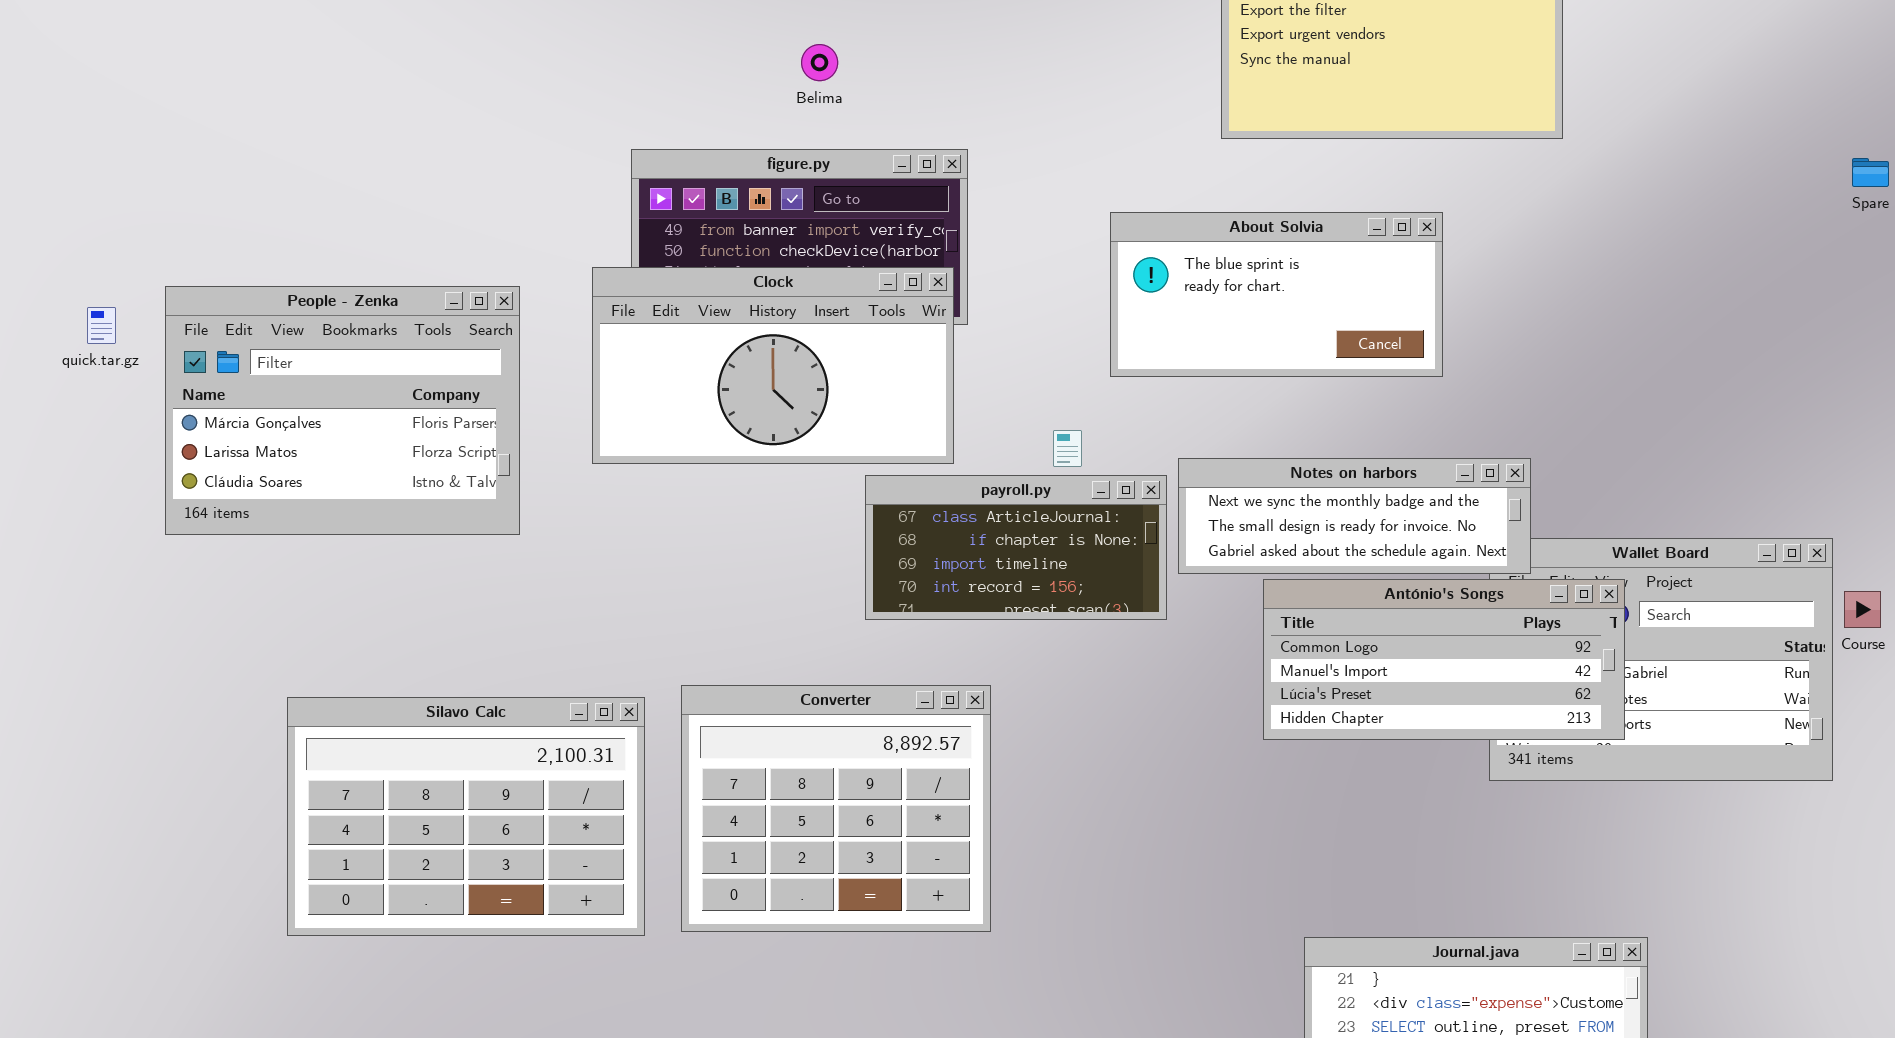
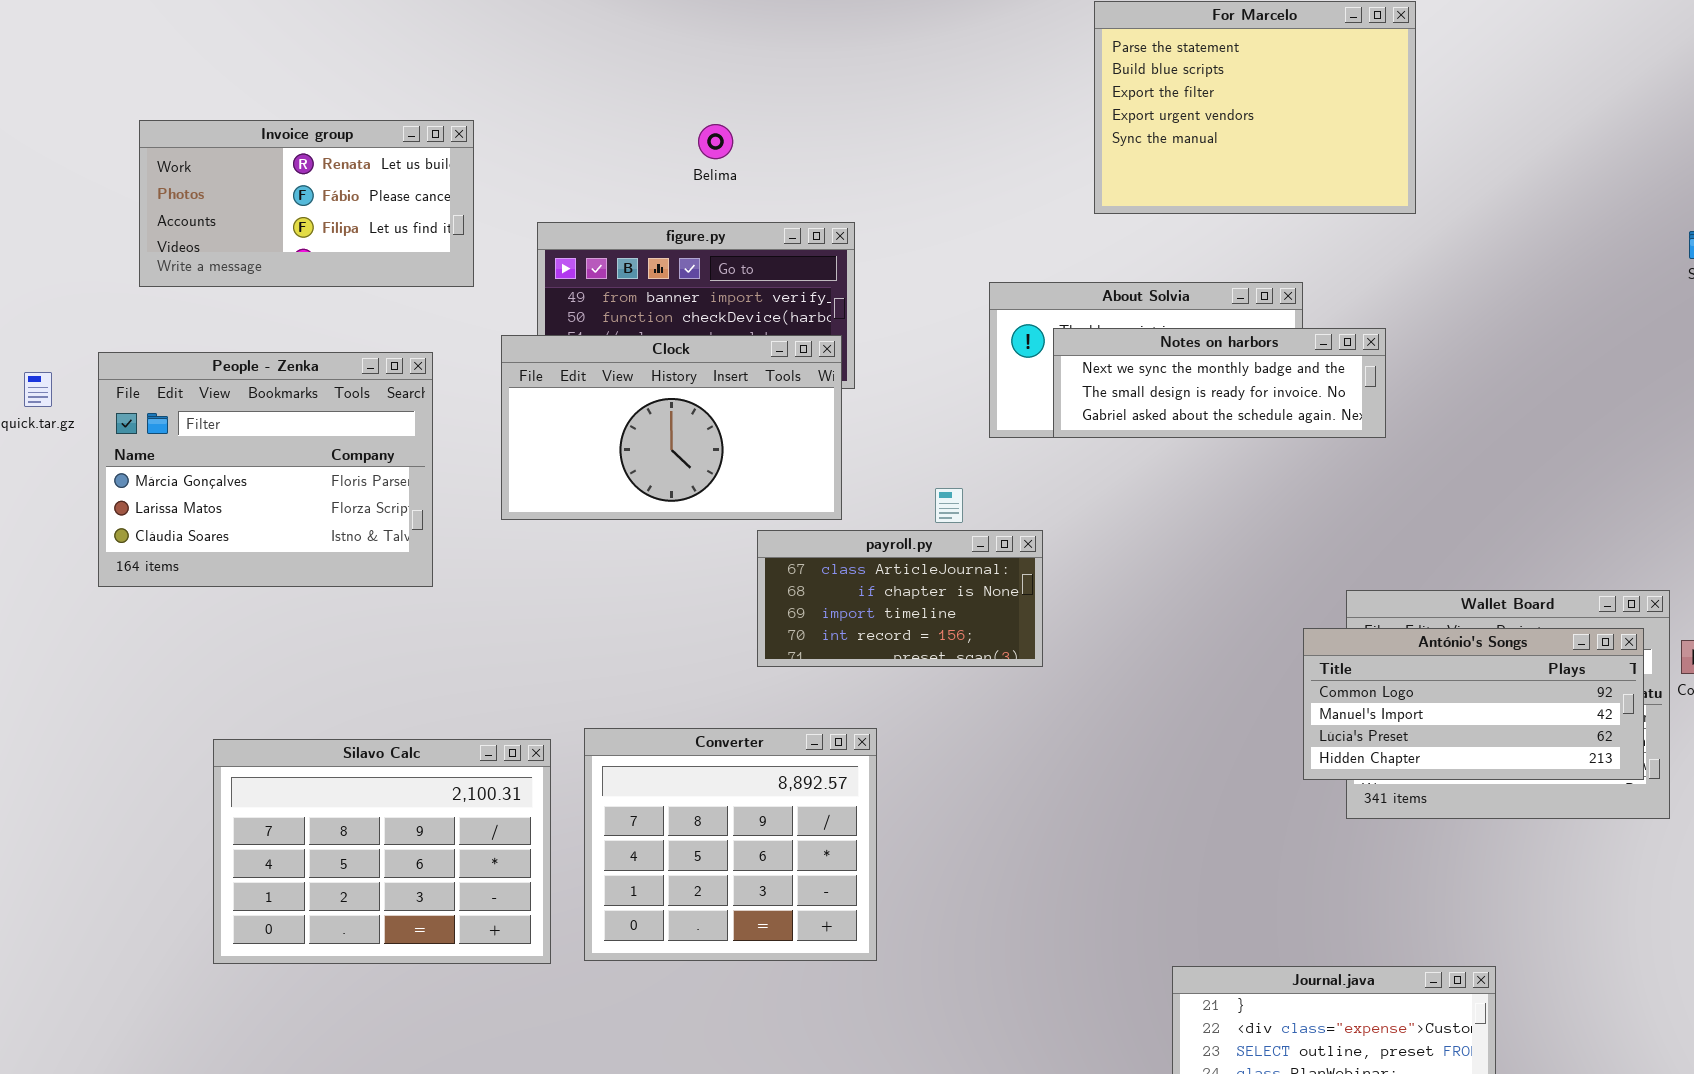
Invoice group: none -> [139,120,474,287], opened
Notes on harbors: [1178,458,1531,574] -> [1053,328,1386,438], moved
António's Songs: [1263,579,1625,740] -> [1303,628,1644,780], moved

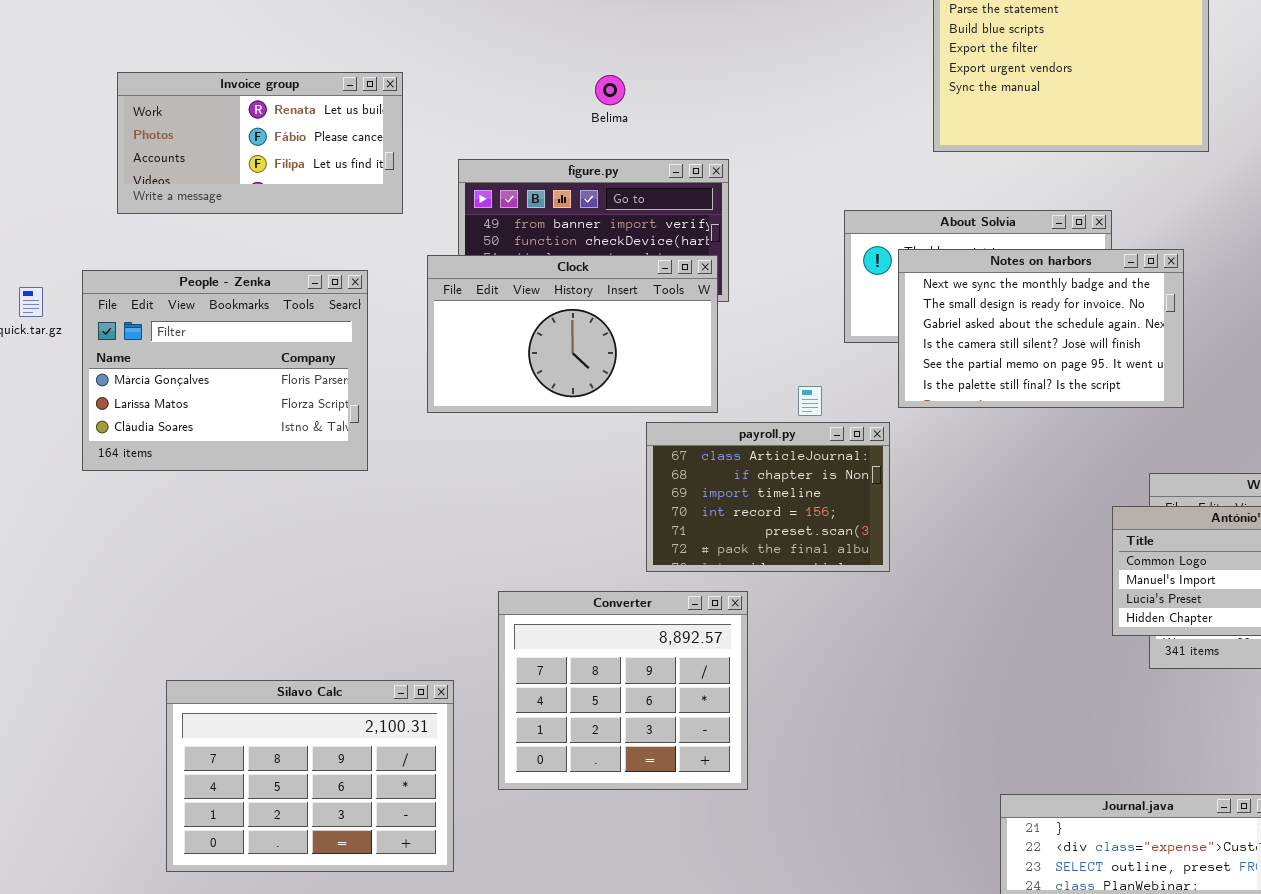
Notes on harbors: [1053,328,1386,438] -> [898,249,1184,408], resized
payroll.py: [757,530,1043,667] -> [646,422,890,572], resized
Silavo Calc: [213,739,551,964] -> [166,680,454,872], moved

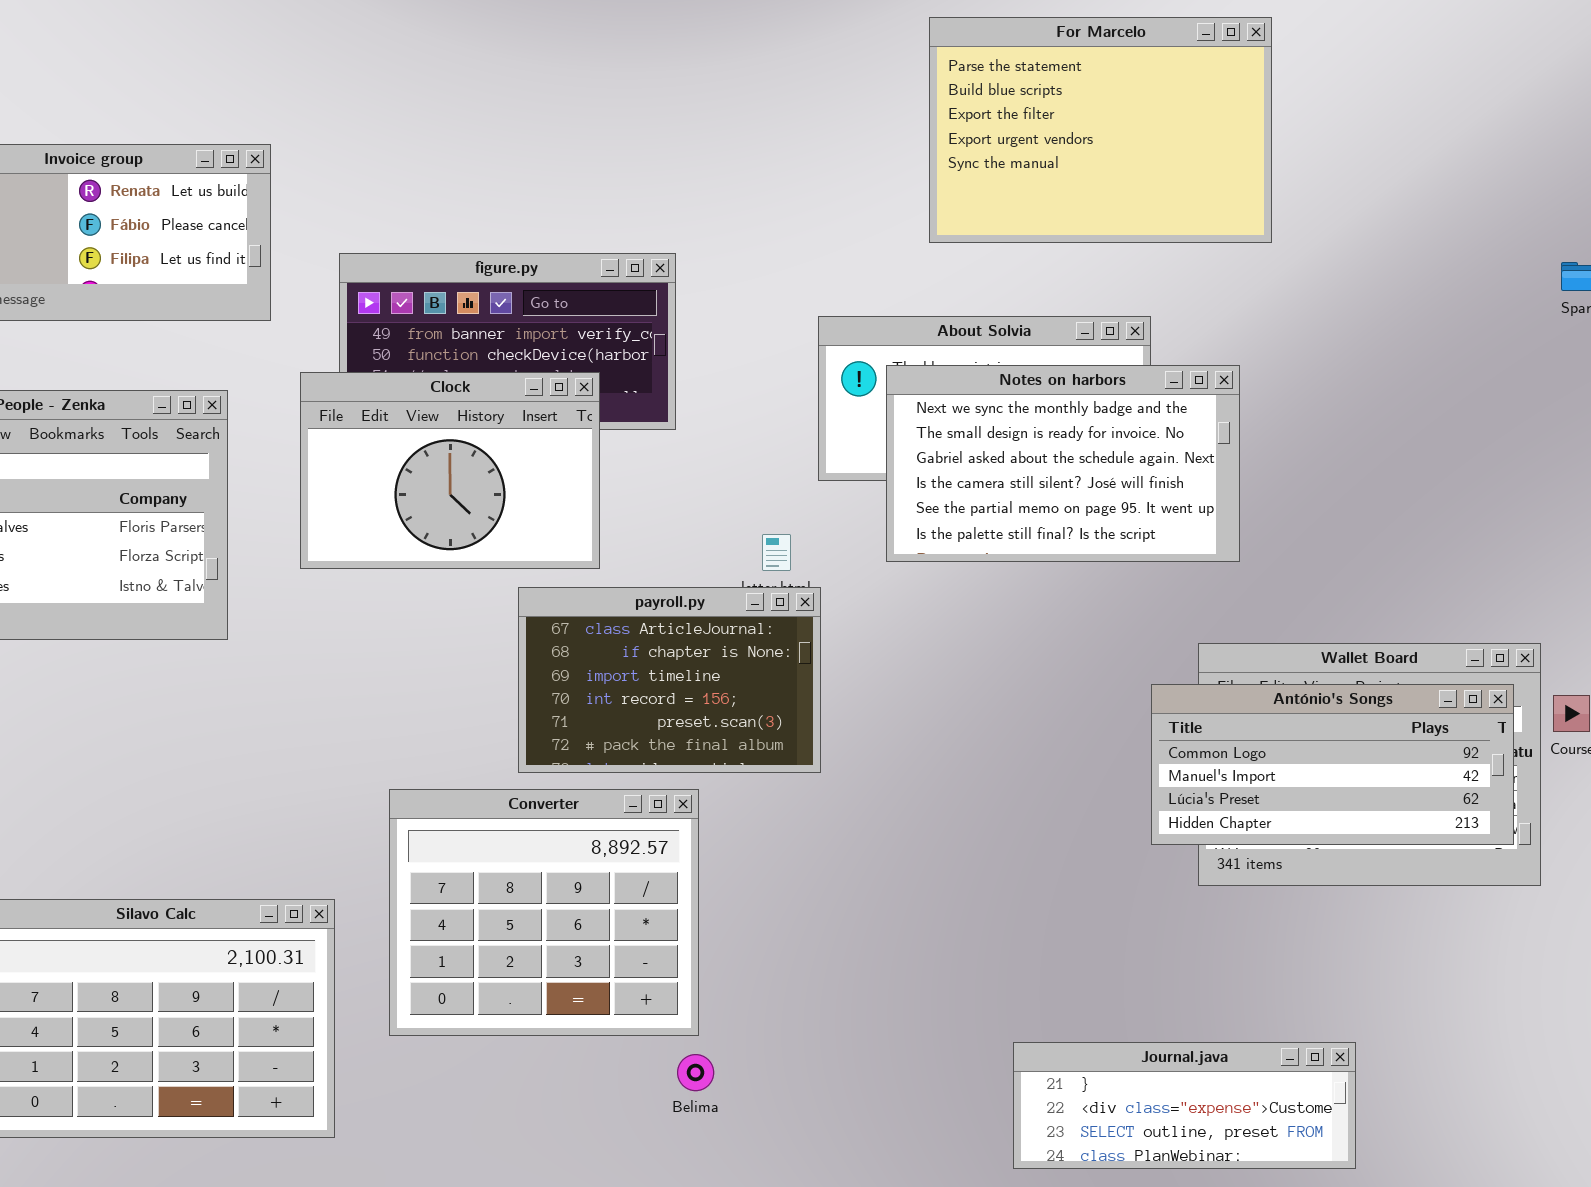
Belima: [595,75,625,105] -> [677,1054,714,1091], moved
Clock: [427,255,718,413] -> [300,372,600,569], resized
payroll.py: [646,422,890,572] -> [518,587,821,773], moved

